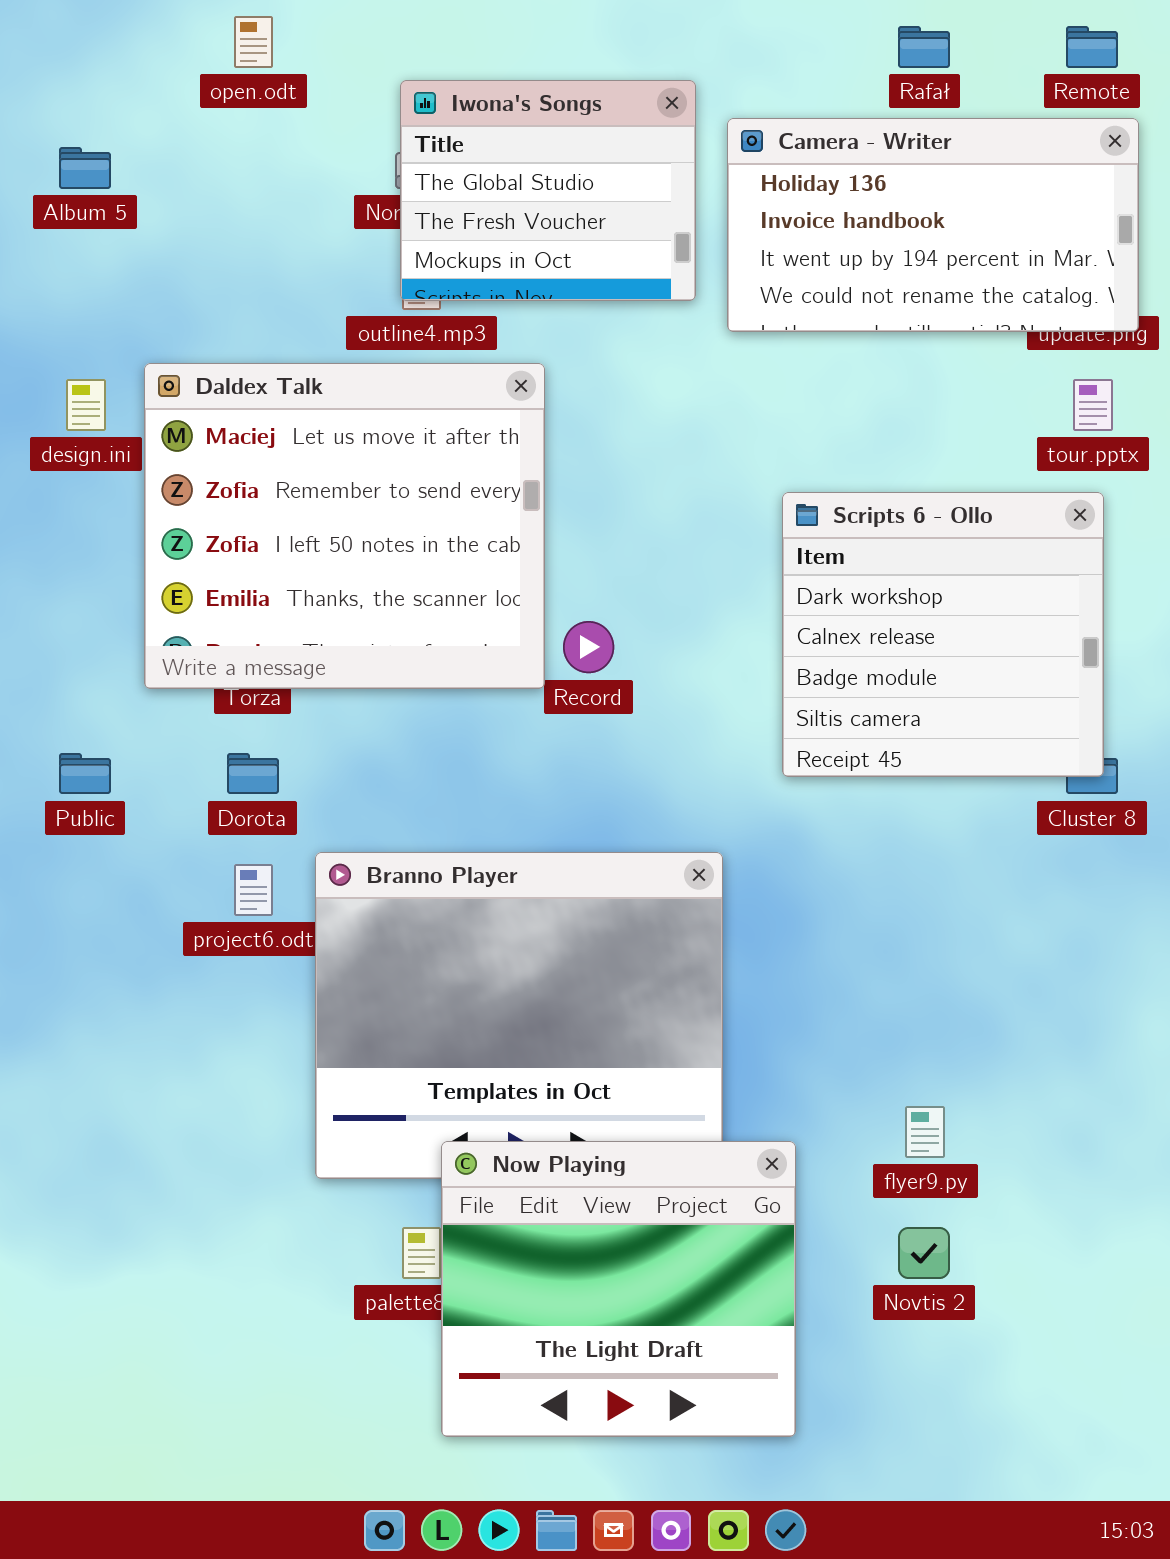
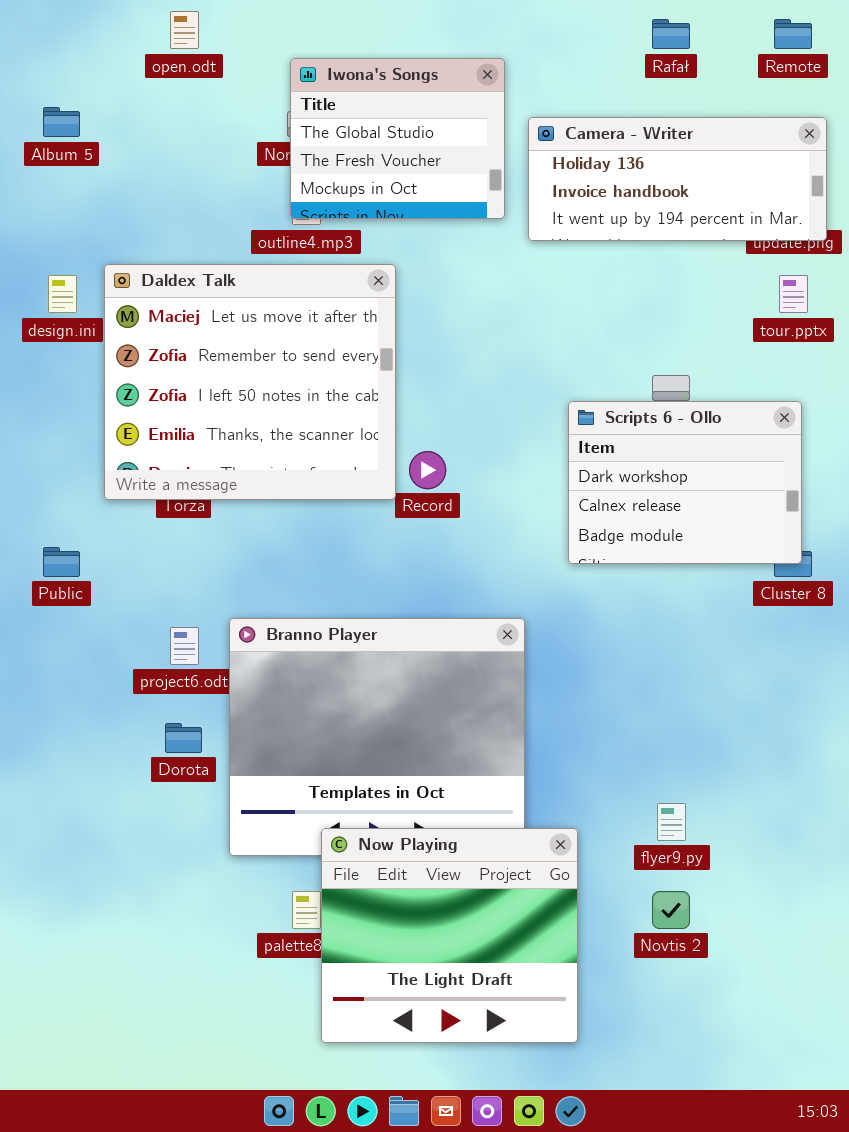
Camera - Writer: [727,118,1139,332] -> [528,117,827,241], resized
Scripts 6 - Ollo: [782,492,1104,777] -> [568,401,802,564], resized
Dorota: [227,753,279,794] -> [165,723,202,753], moved

